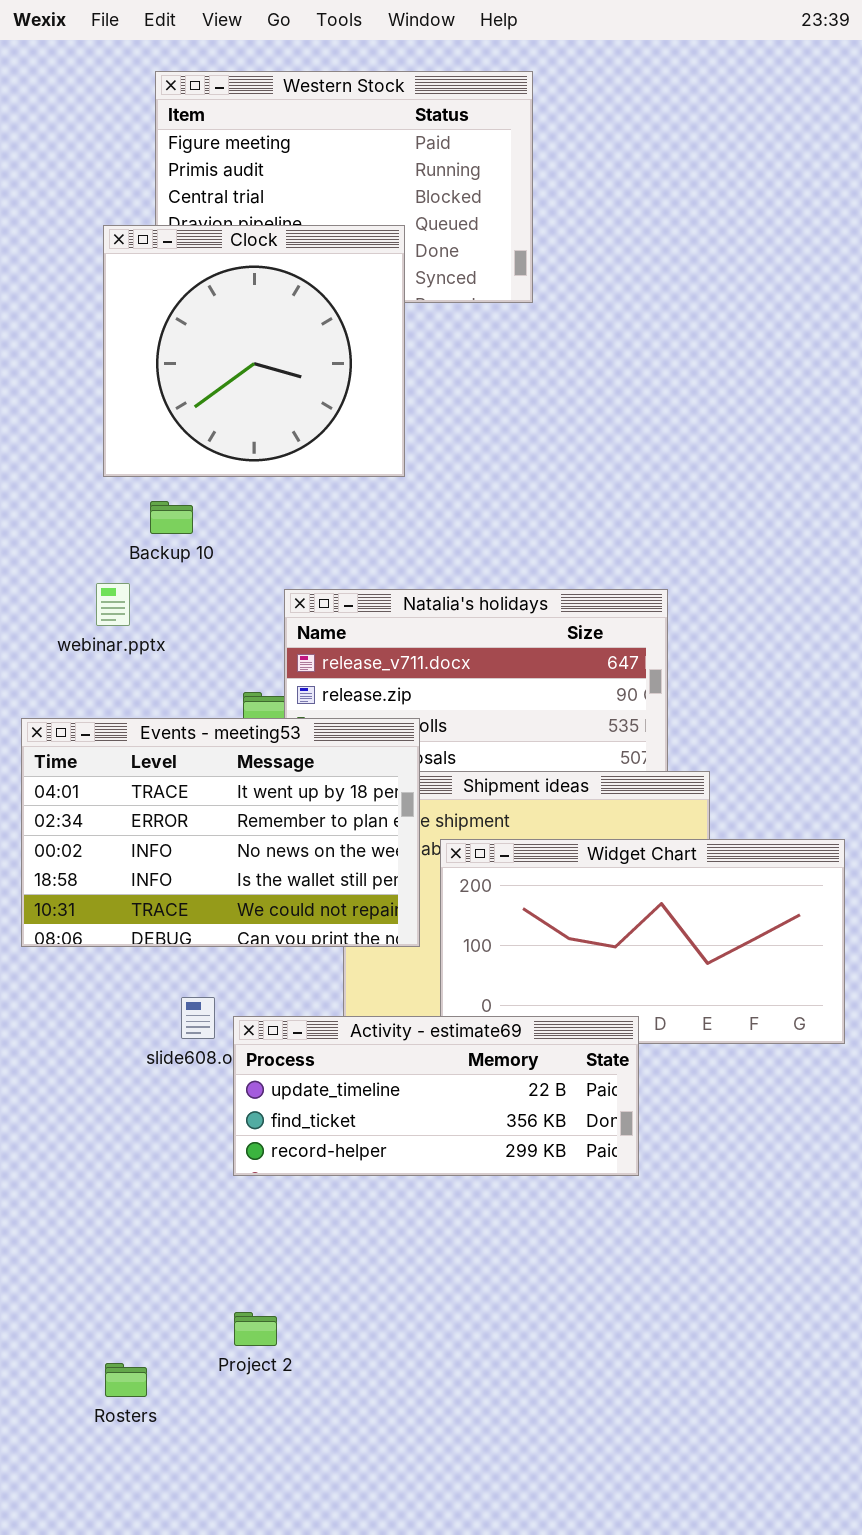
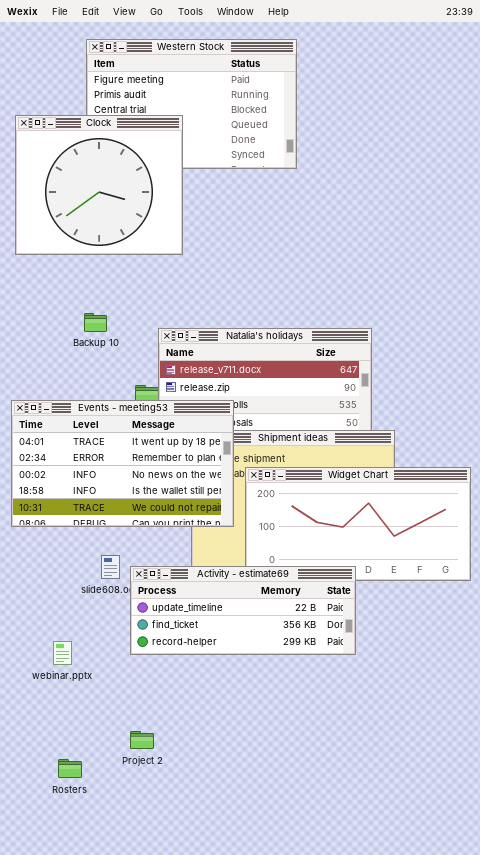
Clock: [103,225,405,477] -> [15,115,183,255], moved
Backup 10: [150,501,193,534] -> [84,313,107,332], moved
webinar.pptx: [96,583,130,626] -> [53,641,72,665], moved

